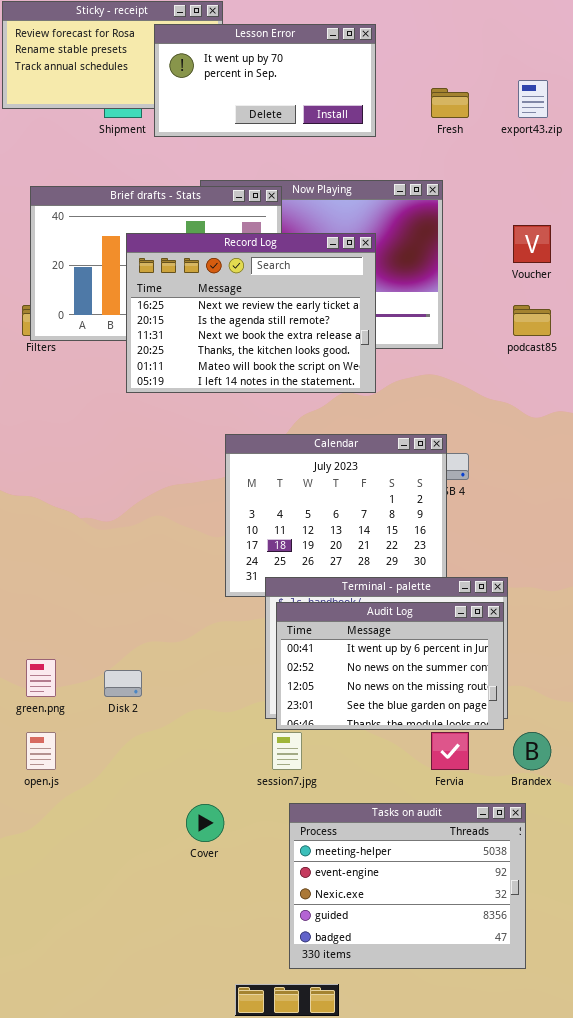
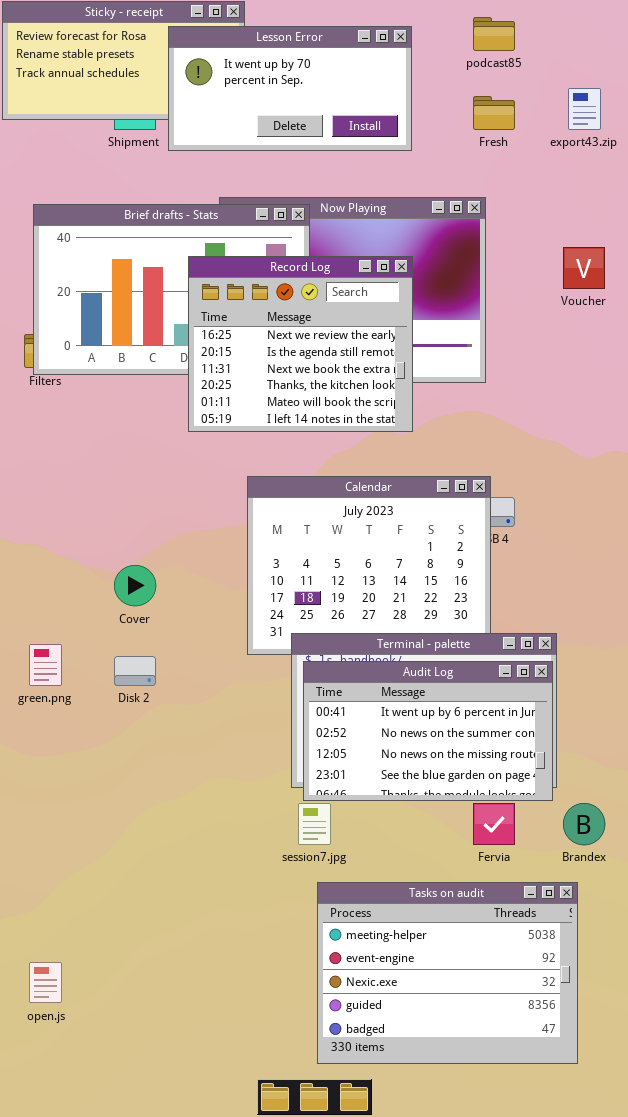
Record Log: [126,233,376,393] -> [188,256,413,432], resized
podcast85: [513,305,551,336] -> [473,17,515,51], moved
green.png: [26,659,56,697] -> [29,644,62,686], moved
Disk 2: [104,670,142,697] -> [114,656,156,686], moved
open.js: [26,732,56,770] -> [29,962,62,1003], moved
Cover: [186,804,224,842] -> [114,565,156,606], moved

